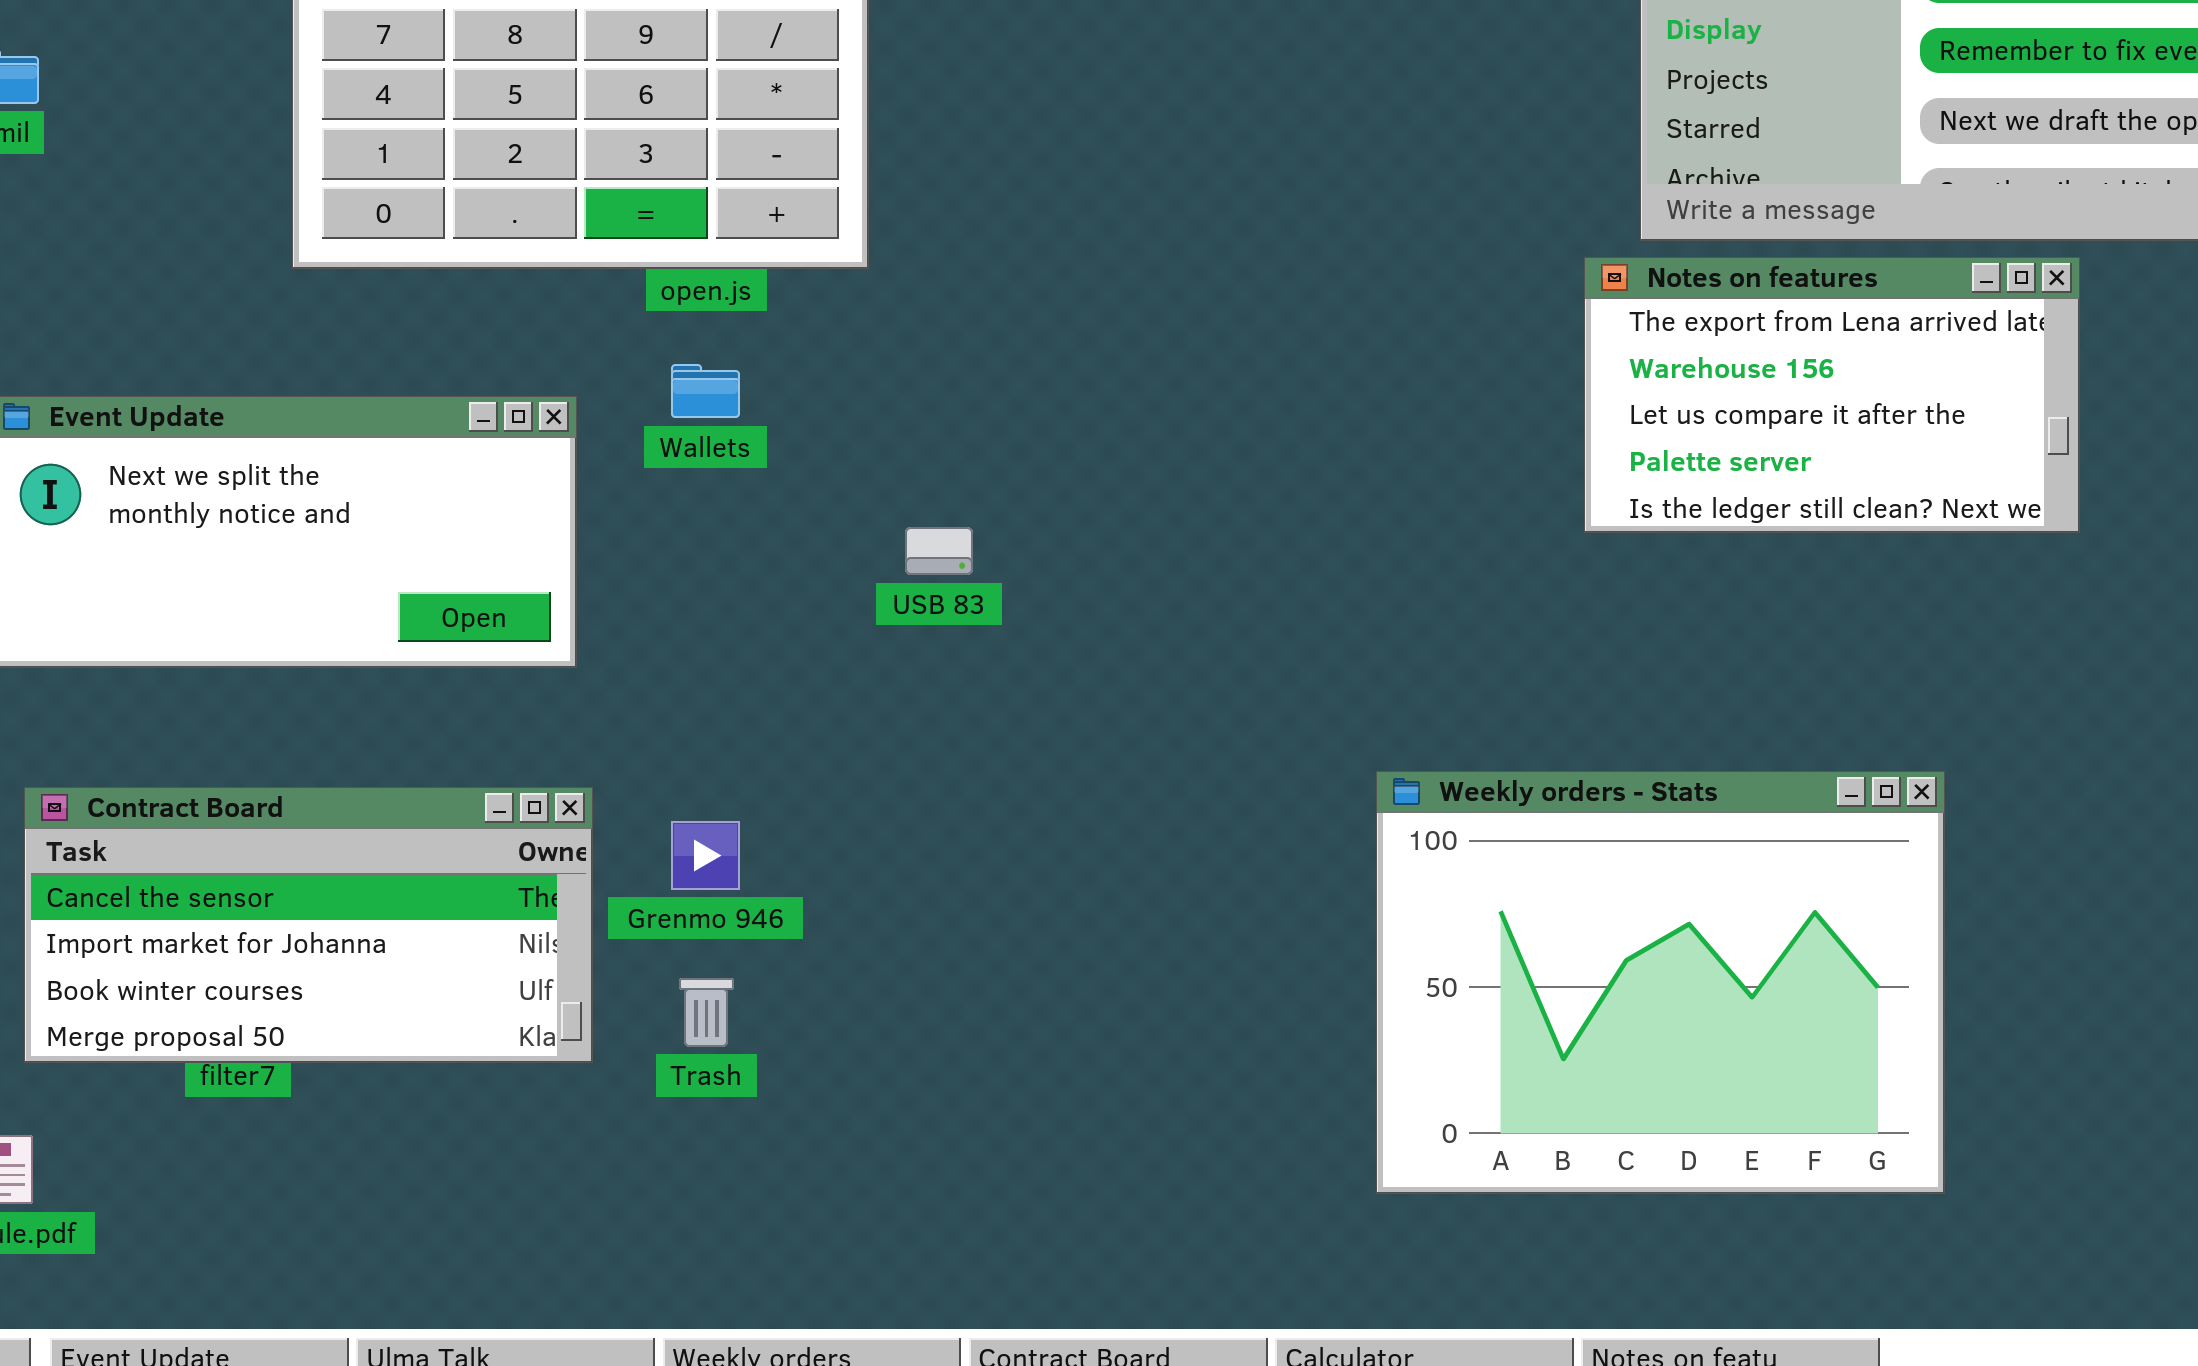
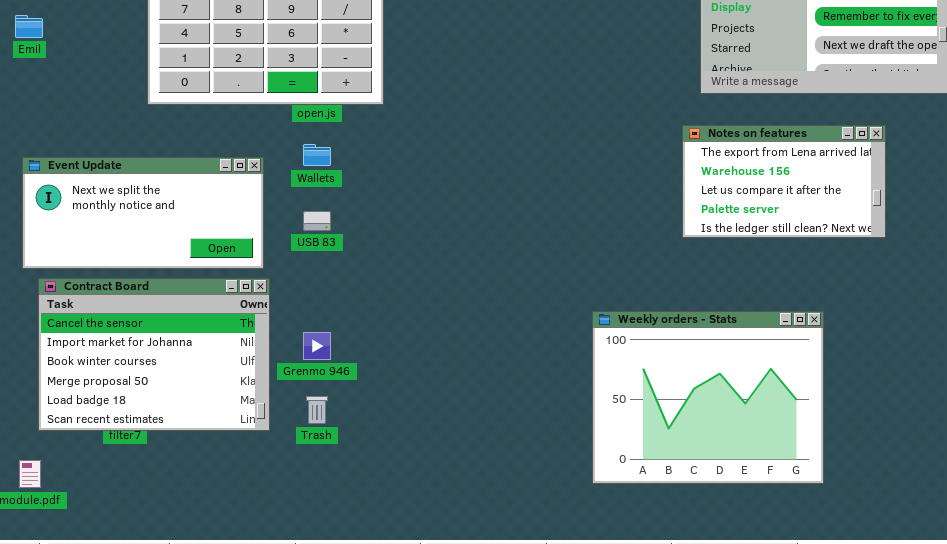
Notes on features: [1584,257,2080,533] -> [682,125,886,238], moved
USB 83: [905,527,973,575] -> [303,211,331,231], moved
Contract Board: [24,787,593,1063] -> [38,278,270,431], resized

